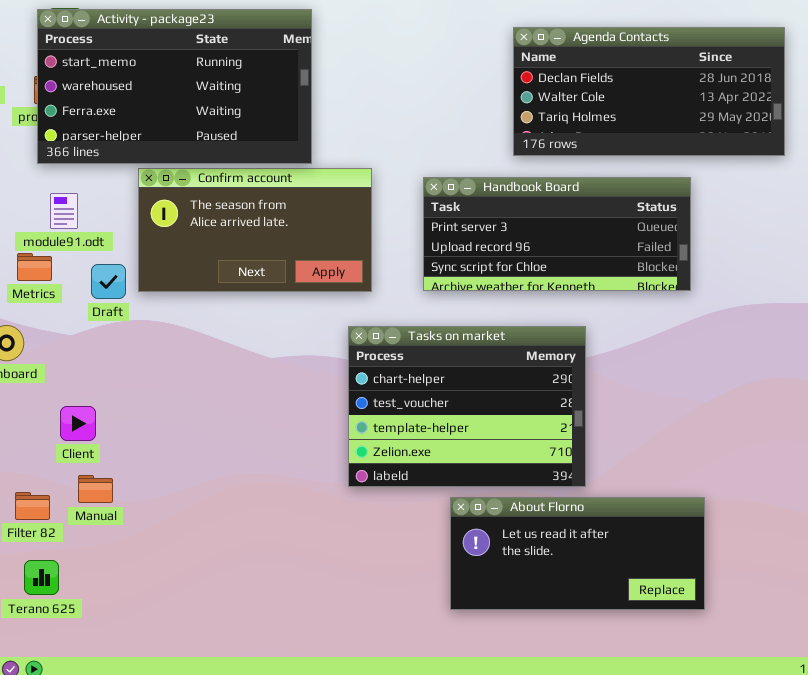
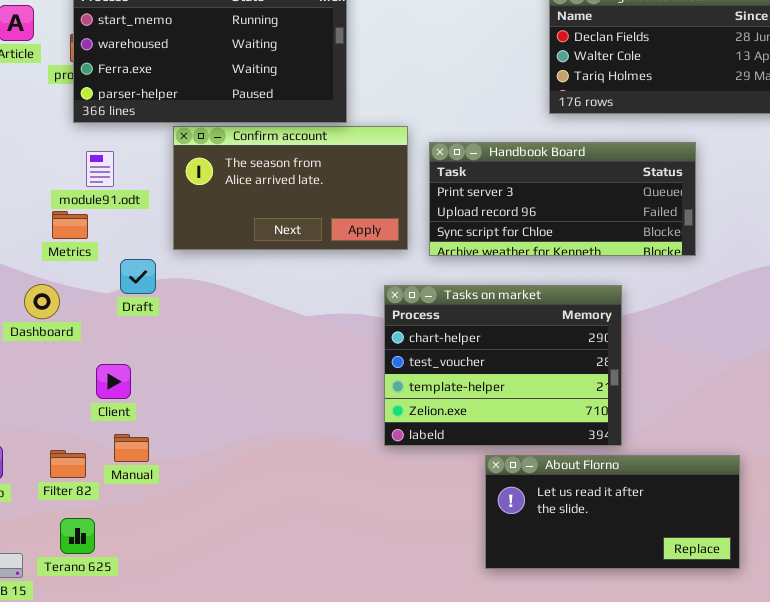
Handbook Board: [423,177,691,291] -> [429,142,696,256], moved
Draft: [91,264,126,299] -> [120,259,156,294], moved

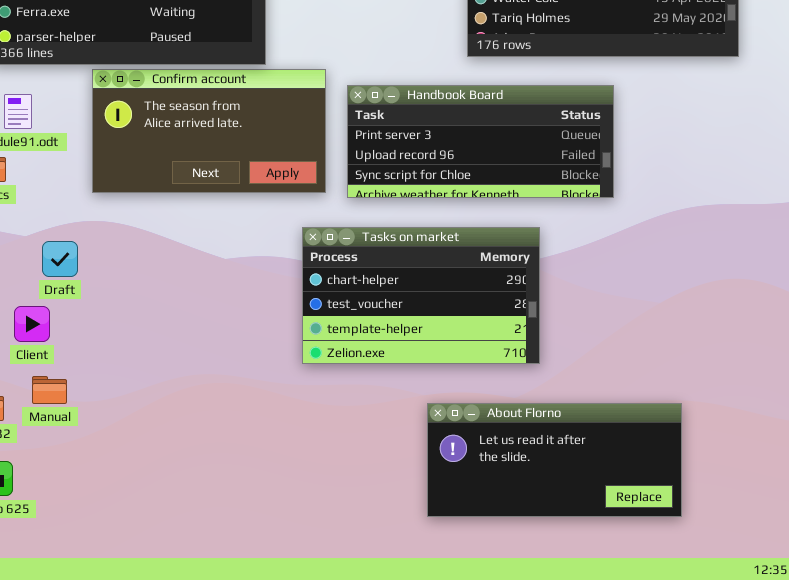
Draft: [120,259,156,294] -> [42,241,78,277], moved
Tasks on market: [384,285,622,446] -> [302,227,540,364], resized
About Florno: [485,455,740,569] -> [427,403,682,517], moved

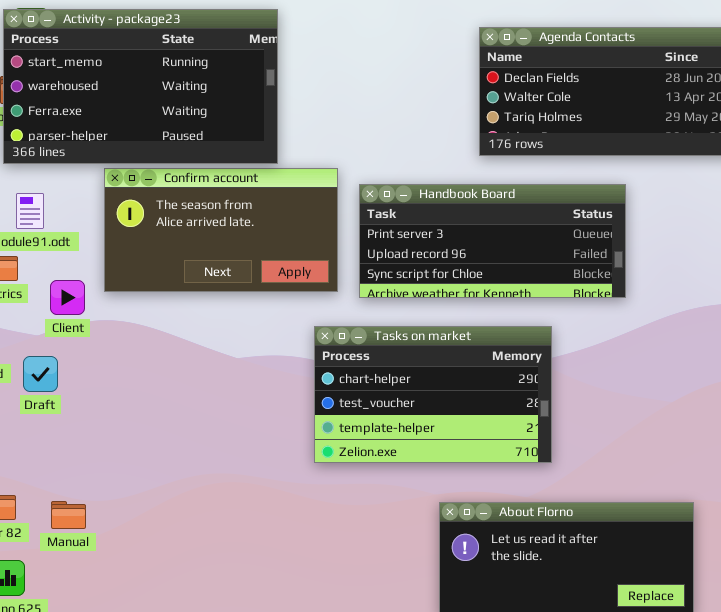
Draft: [42,241,78,277] -> [23,356,58,392], moved
Client: [14,306,50,342] -> [50,280,85,315], moved
Manual: [32,376,67,404] -> [51,501,86,529], moved

